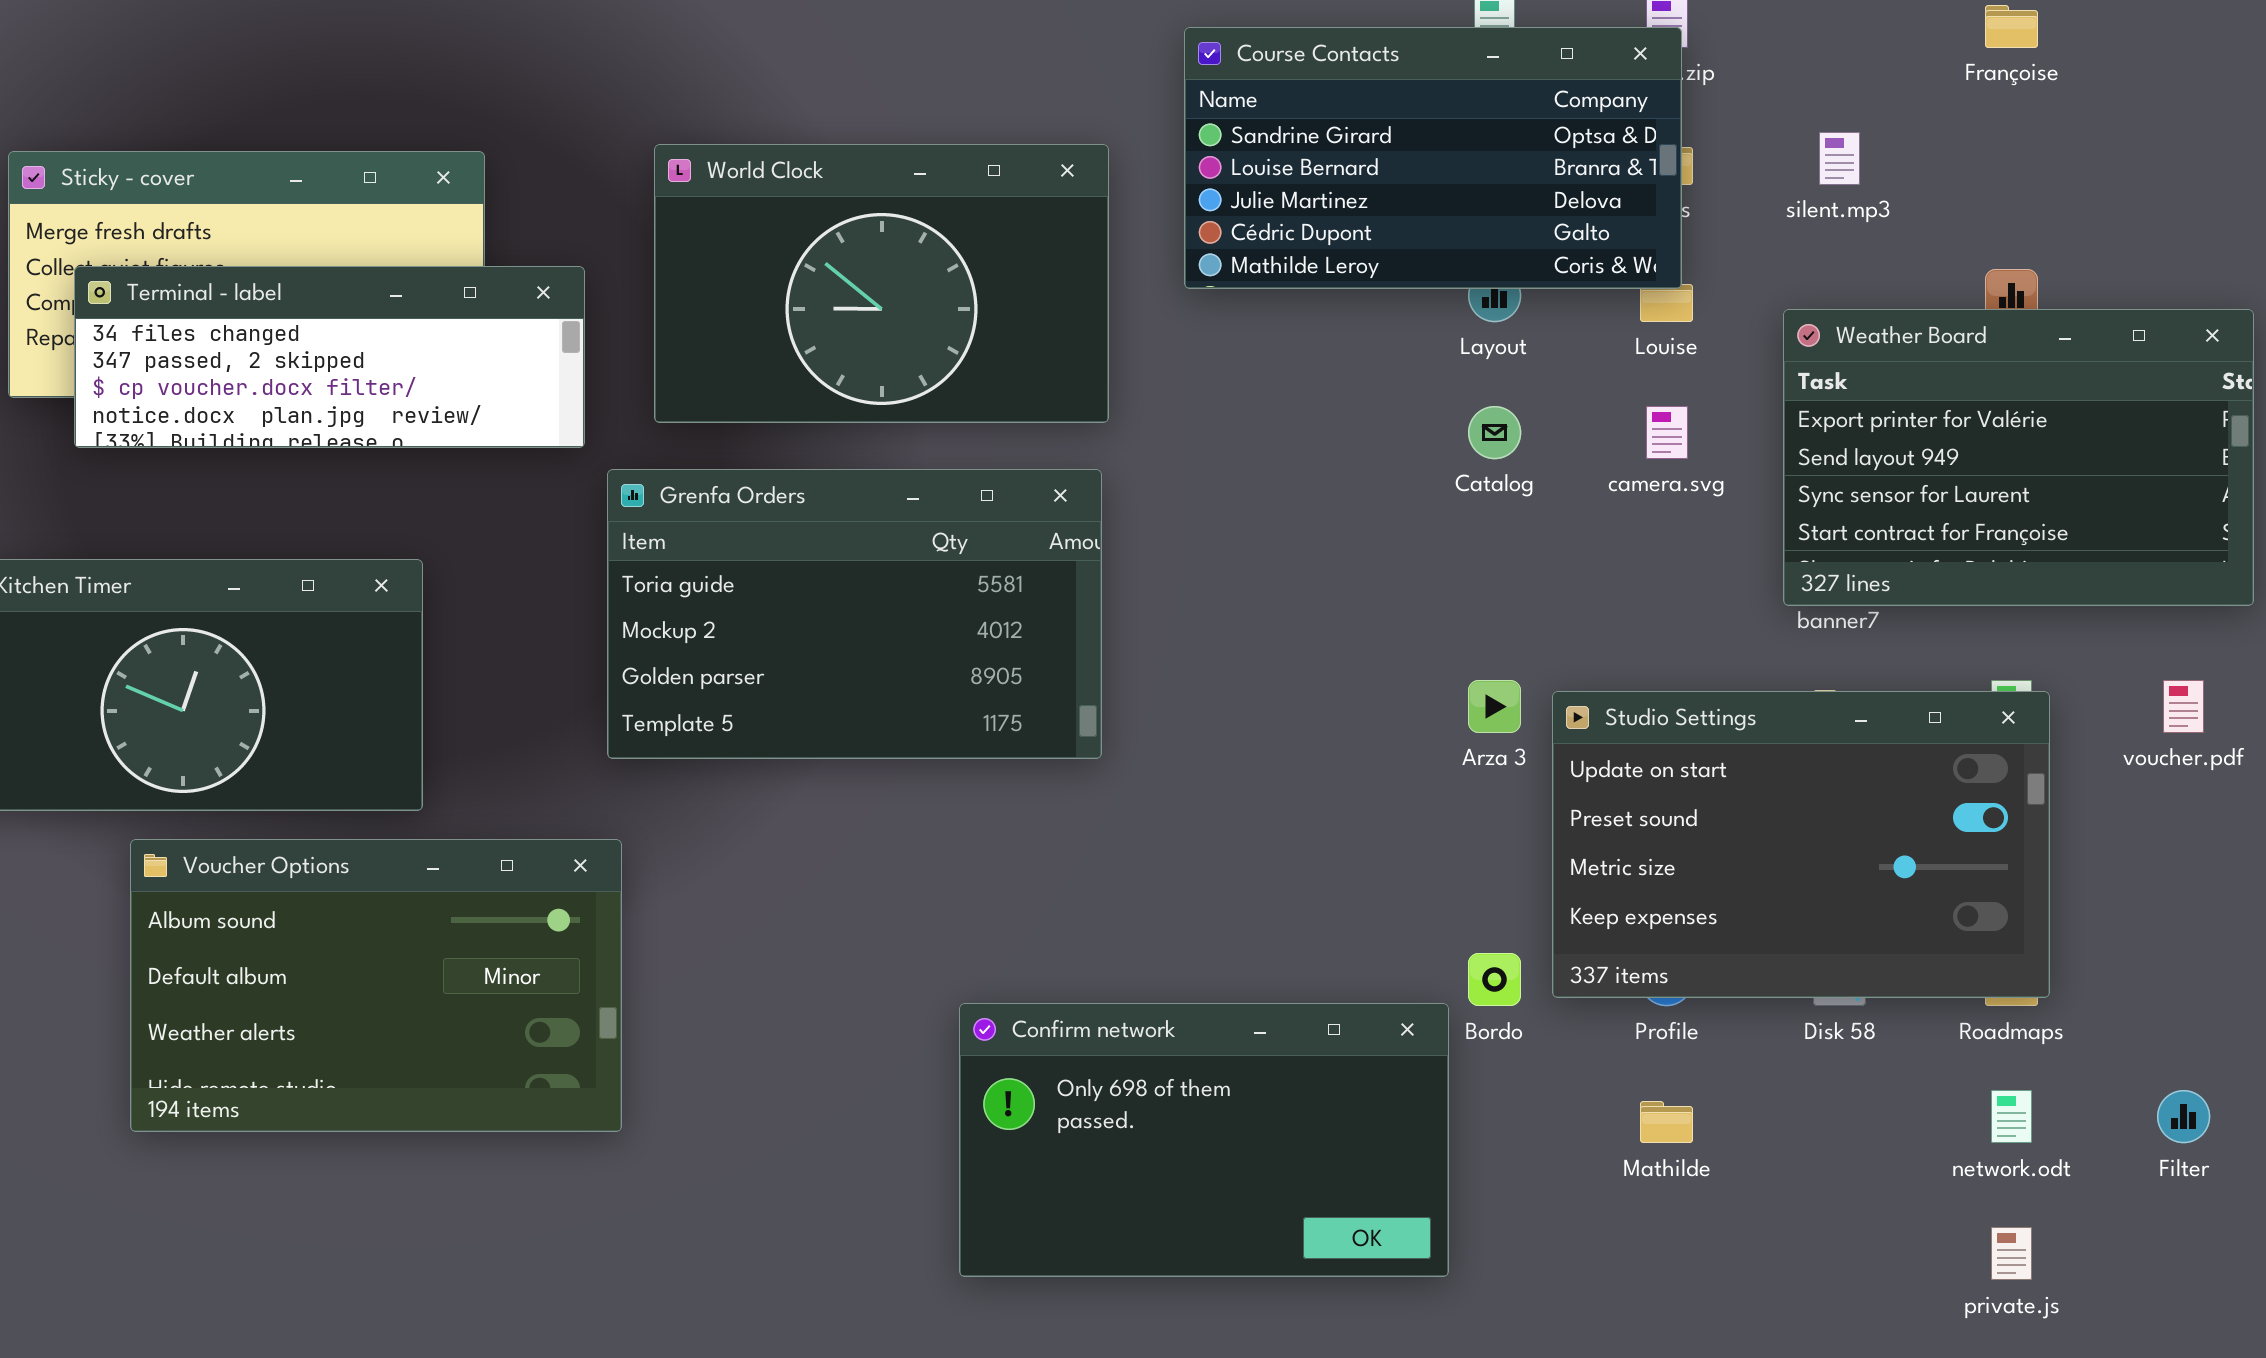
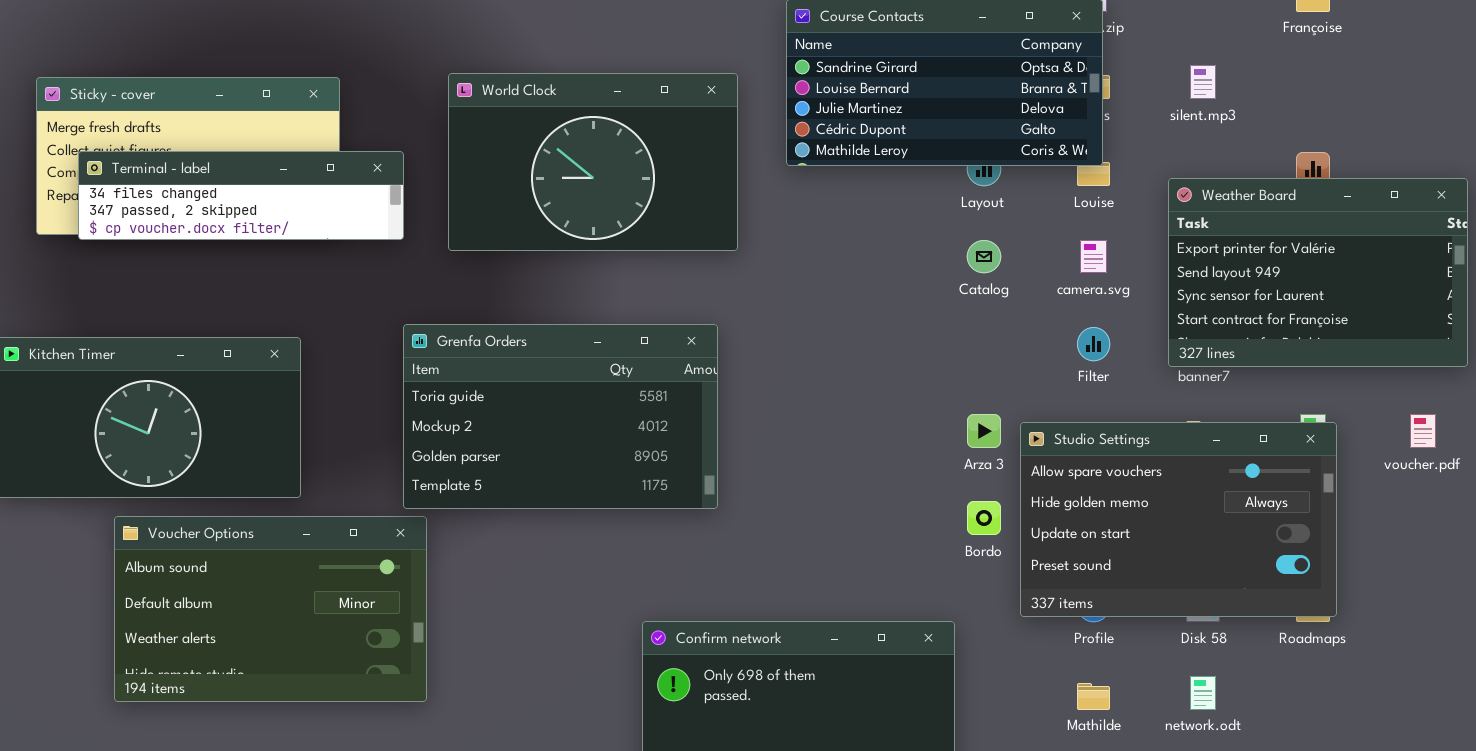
Terminal - label: [74,266,585,448] -> [78,151,404,240], resized
Grenfa Orders: [607,469,1102,759] -> [403,324,718,509], moved
Studio Settings: [1552,691,2050,998] -> [1020,422,1337,617], scrolled up 2 rows
Bordo: [1468,953,1521,1006] -> [967,501,1001,535], moved
network.odt: [1991,1090,2032,1143] -> [1190,676,1216,710], moved
Filter: [2157,1090,2210,1143] -> [1077,327,1110,361], moved

